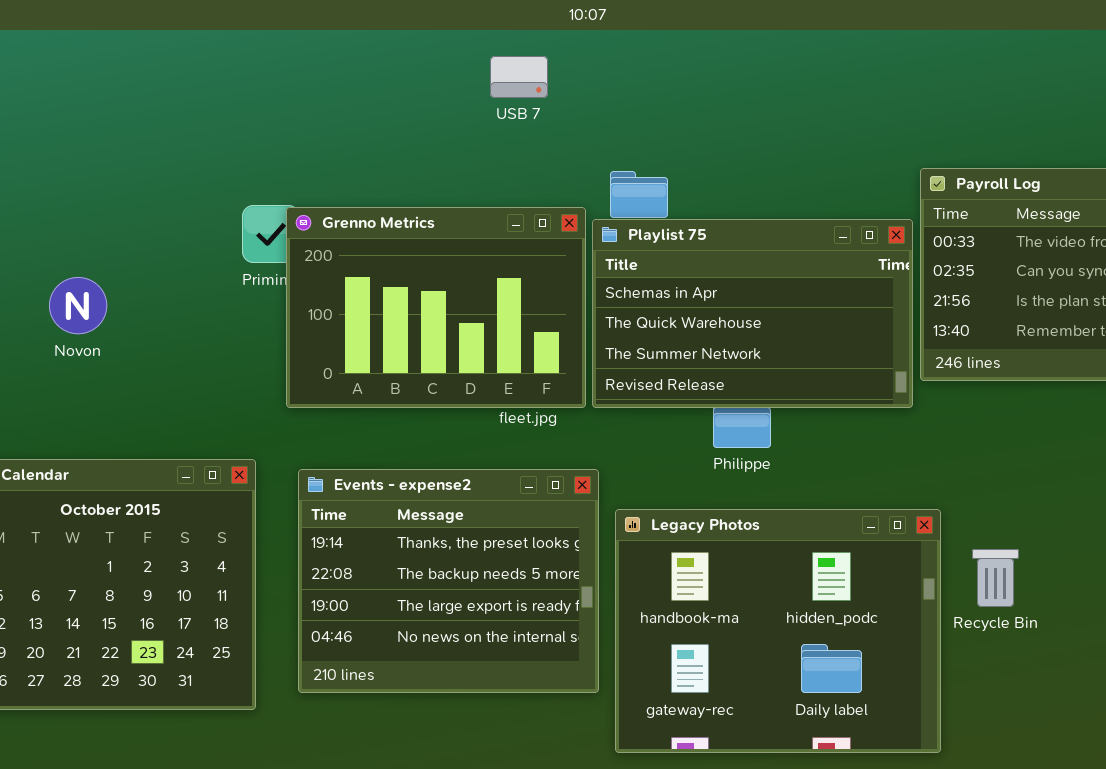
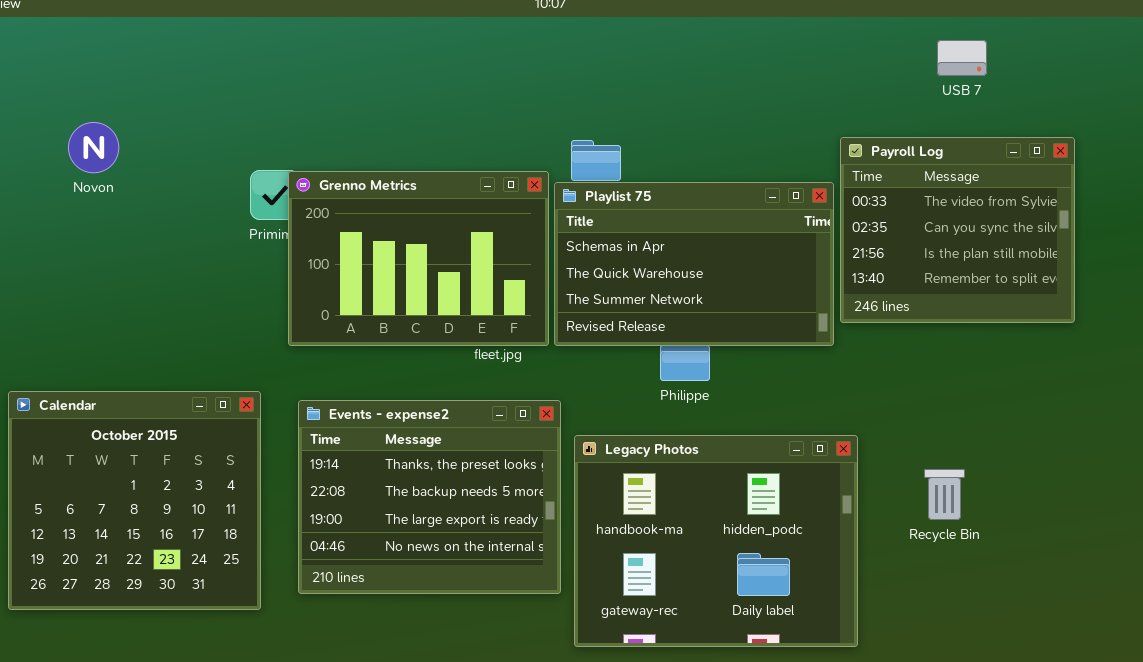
USB 7: [490,56,548,98] -> [937,40,987,76], moved
Novon: [49,277,107,334] -> [68,122,119,173], moved
Recycle Bin: [972,549,1019,607] -> [924,469,965,520], moved

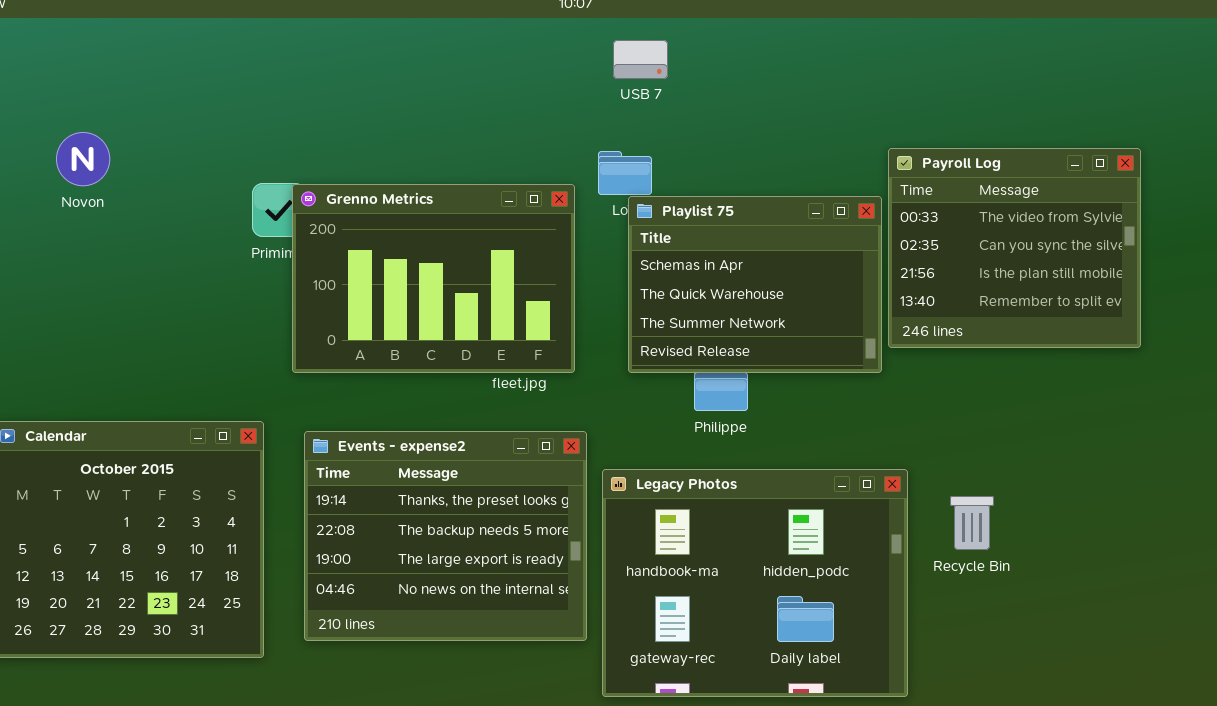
USB 7: [937,40,987,76] -> [613,40,668,79], moved
Playlist 75: [554,182,834,346] -> [628,196,882,373], resized
Recycle Bin: [924,469,965,520] -> [950,496,994,550], moved

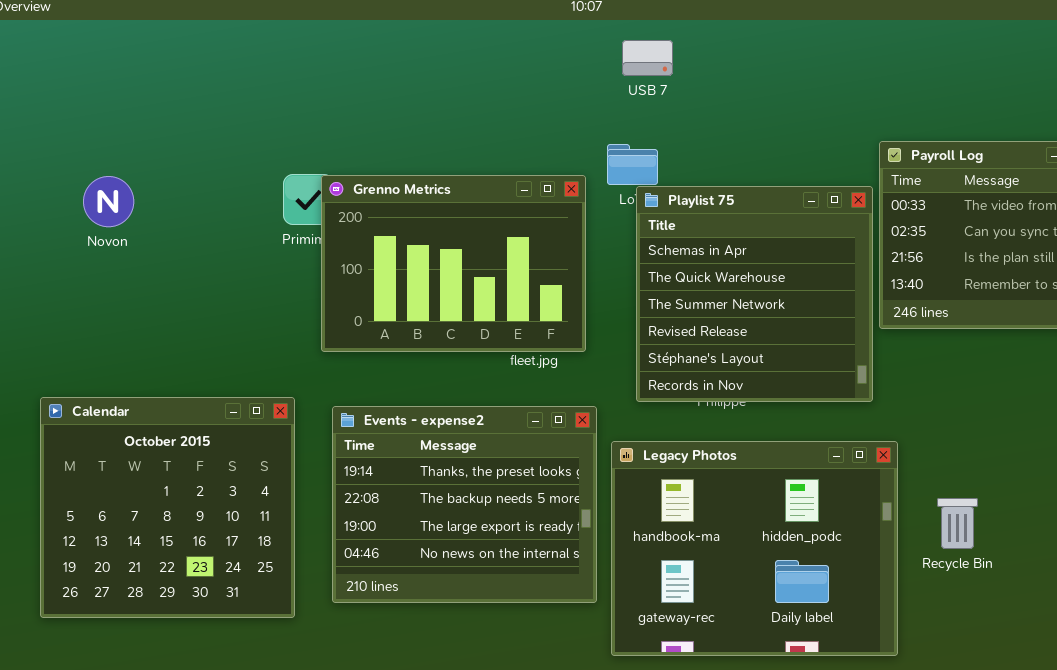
Novon: [56,132,110,186] -> [83,176,134,227], moved
Playlist 75: [628,196,882,373] -> [636,186,873,402], resized
Recycle Bin: [950,496,994,550] -> [937,498,978,549], moved

